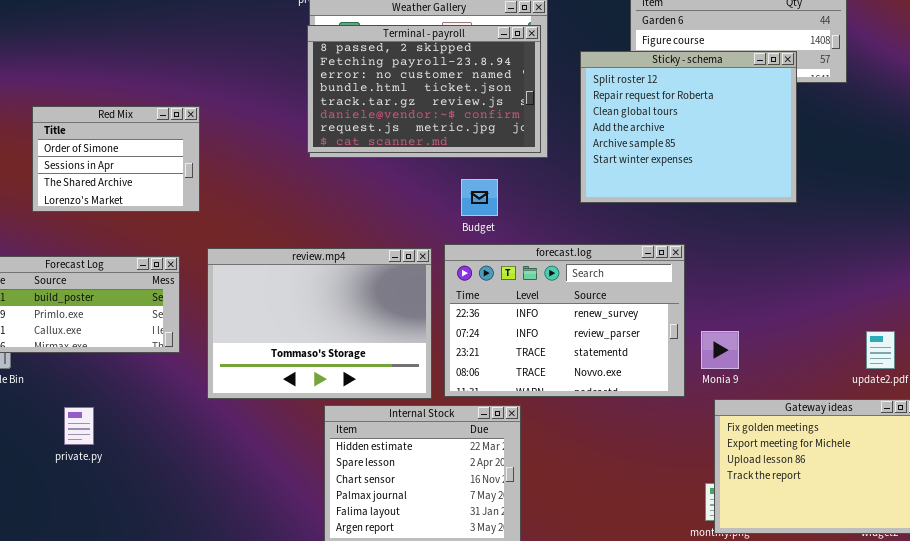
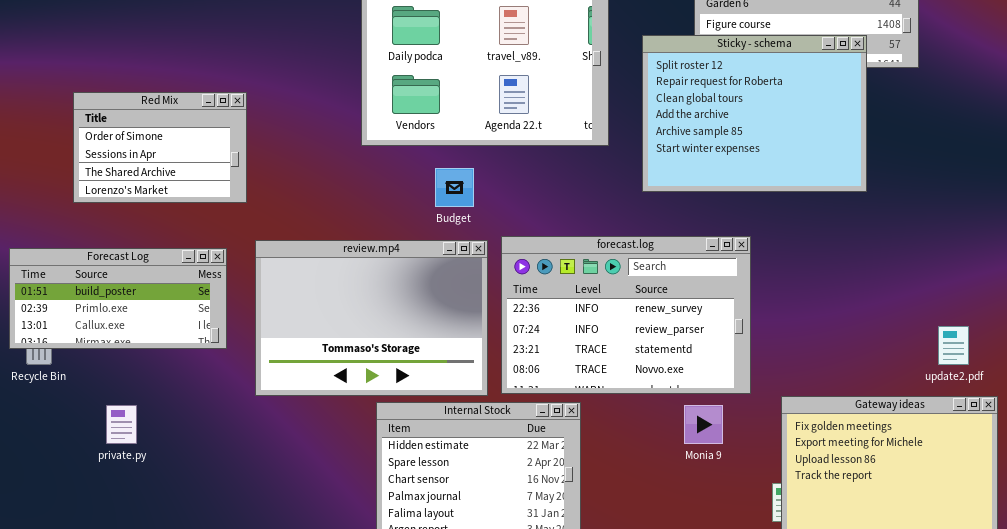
Terminal - payroll: [307,25,541,153] -> none, closed
Budget: [461,179,498,216] -> [435,168,474,207], moved
Monia 9: [701,331,739,369] -> [684,405,723,444], moved

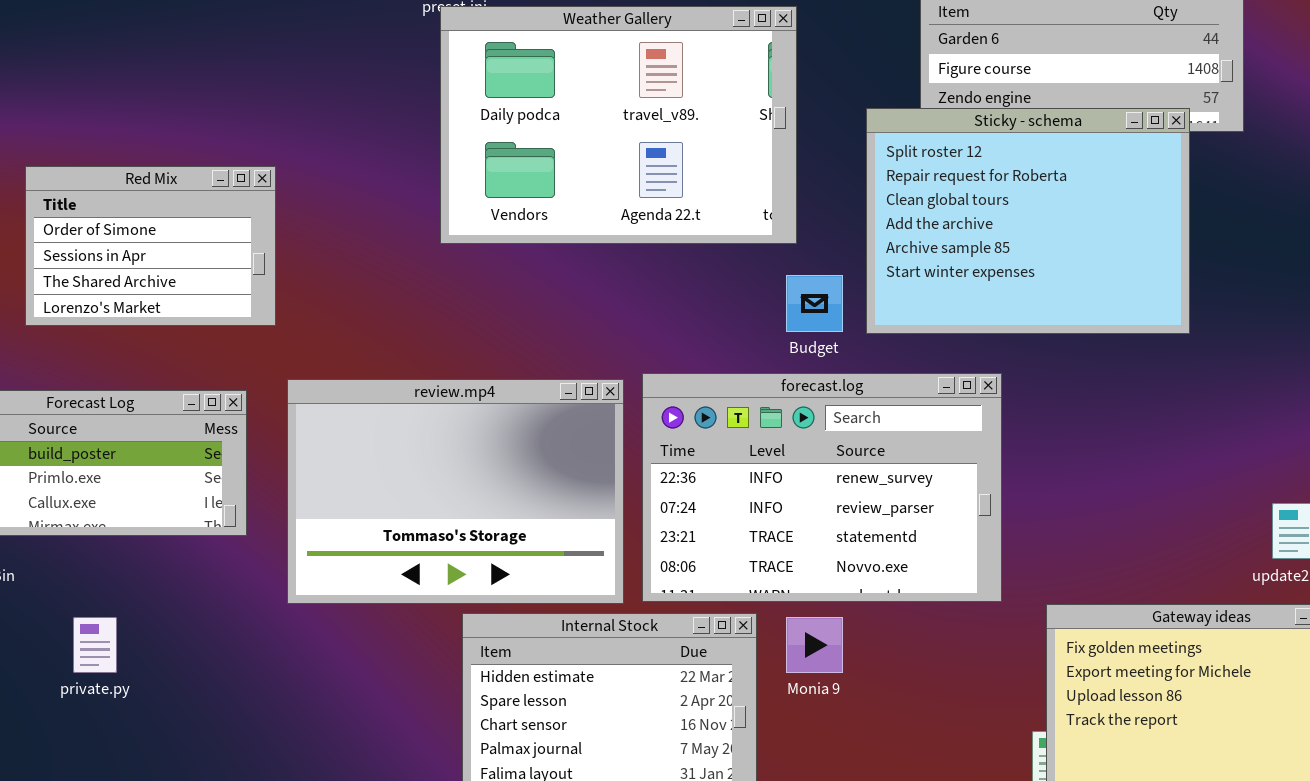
Sticky - schema: [642,35,867,192] -> [866,108,1190,334], moved
Budget: [435,168,474,207] -> [786,275,843,332], moved
Monia 9: [684,405,723,444] -> [786,617,843,673], moved

